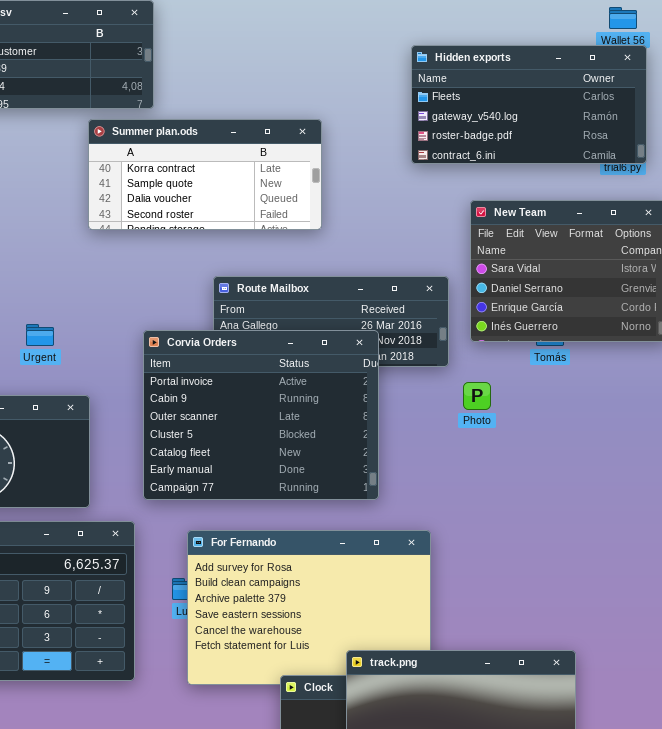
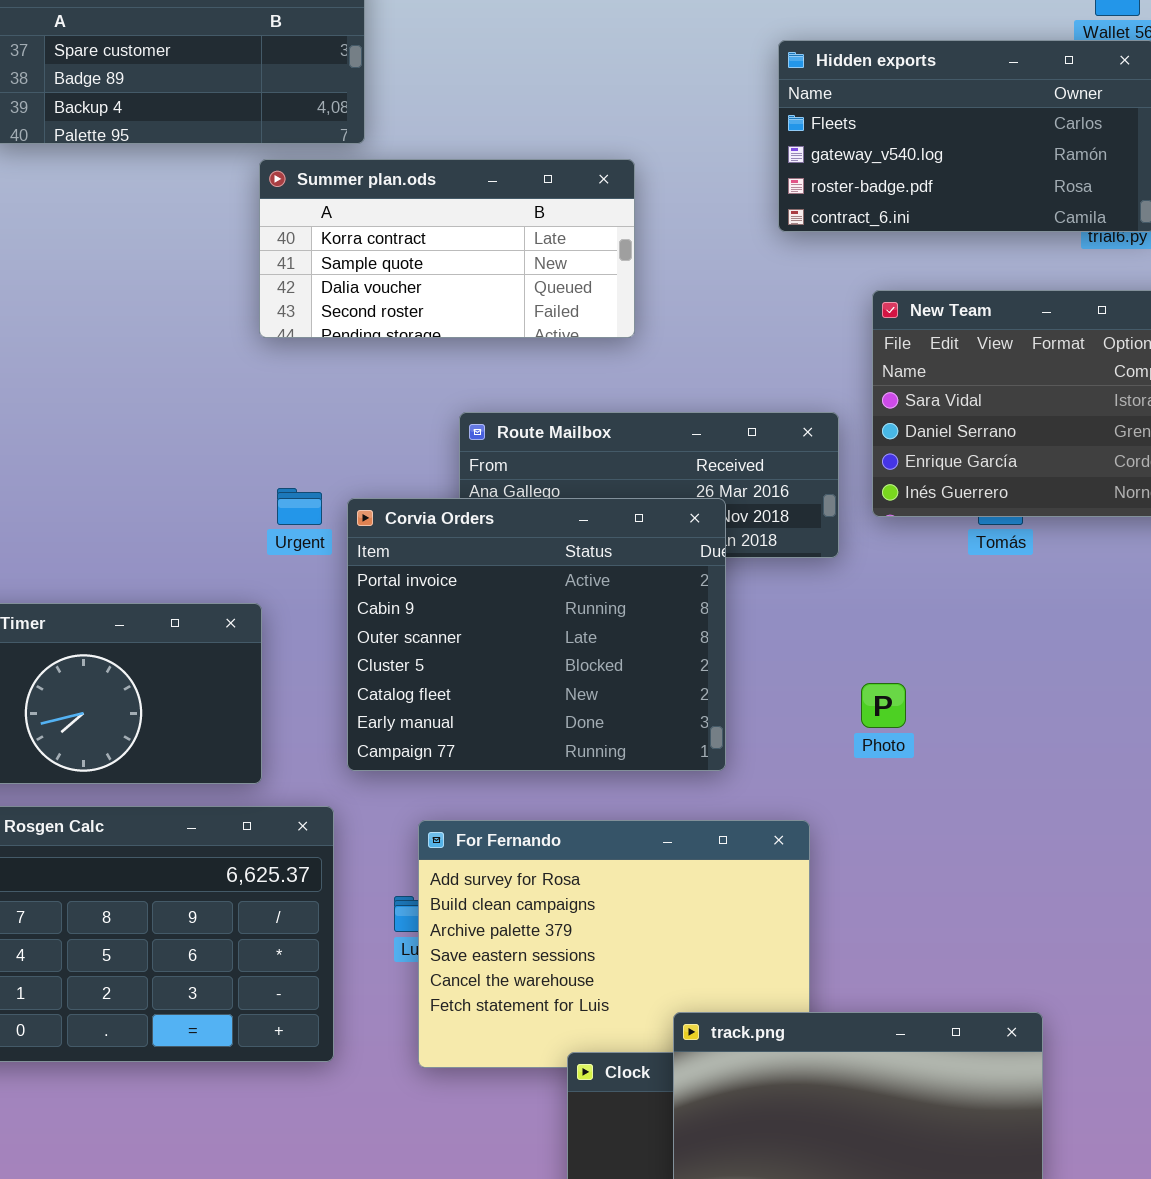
Urgent: [26,324,54,346] -> [277,488,322,525], moved
Photo: [463,382,491,410] -> [861,683,906,728], moved

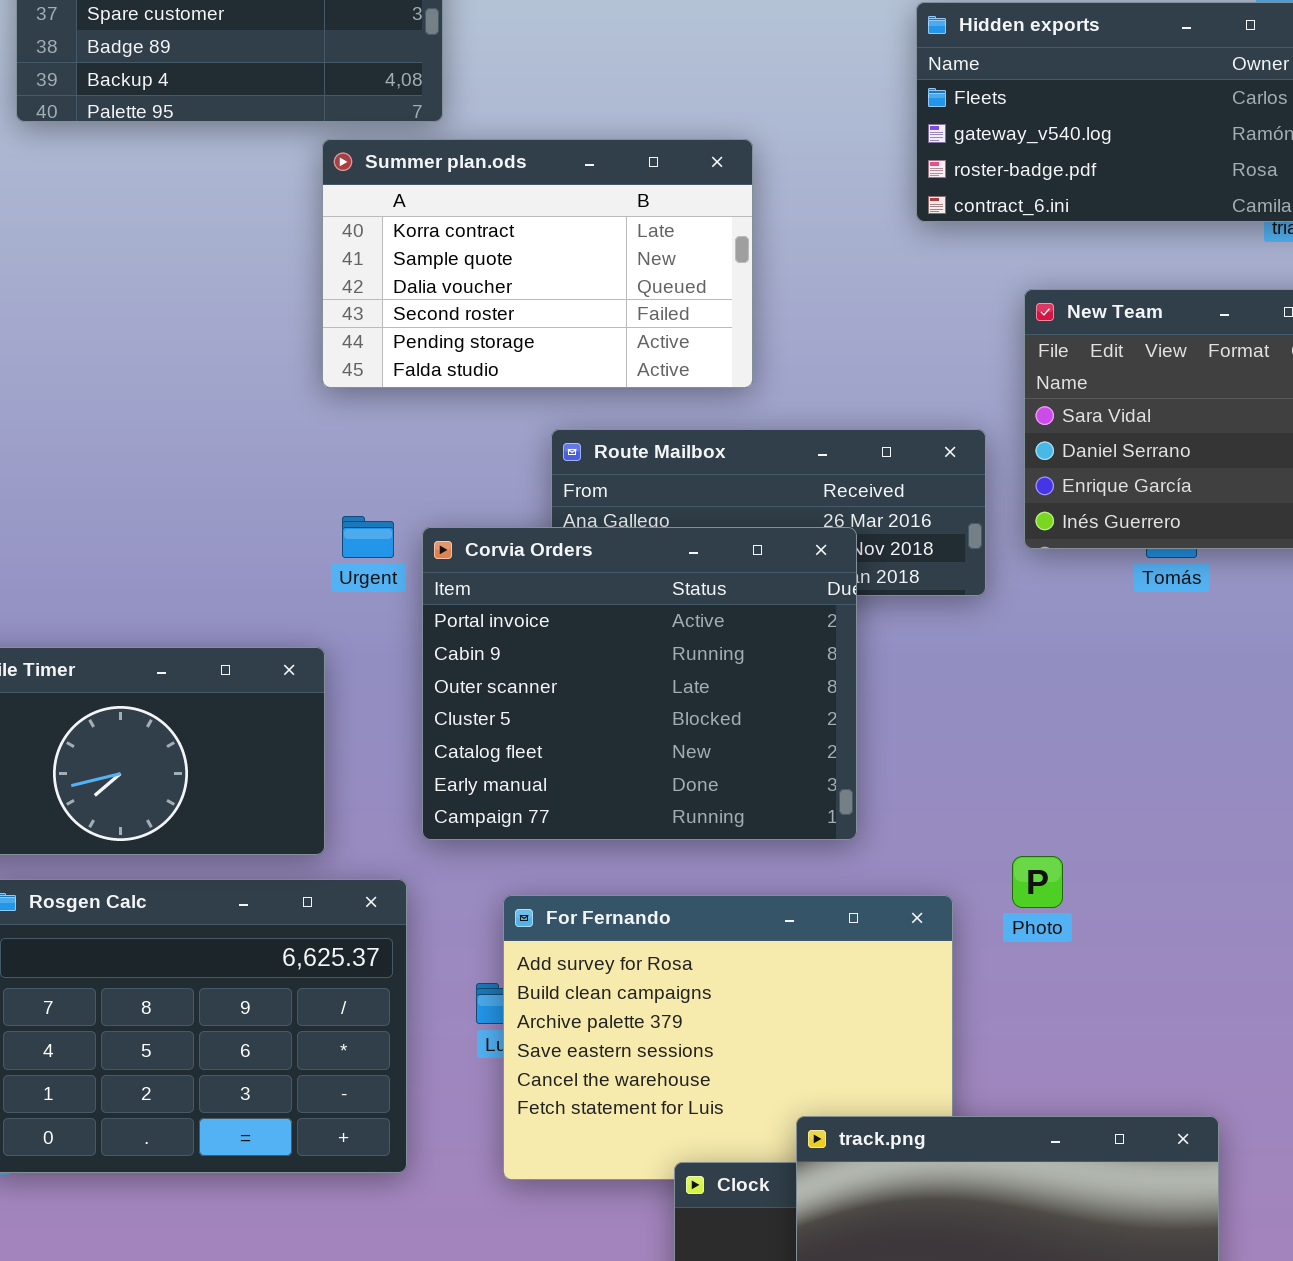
Summer plan.ods: [259,159,635,338] -> [322,139,753,388], resized
Photo: [861,683,906,728] -> [1012,856,1063,908], moved

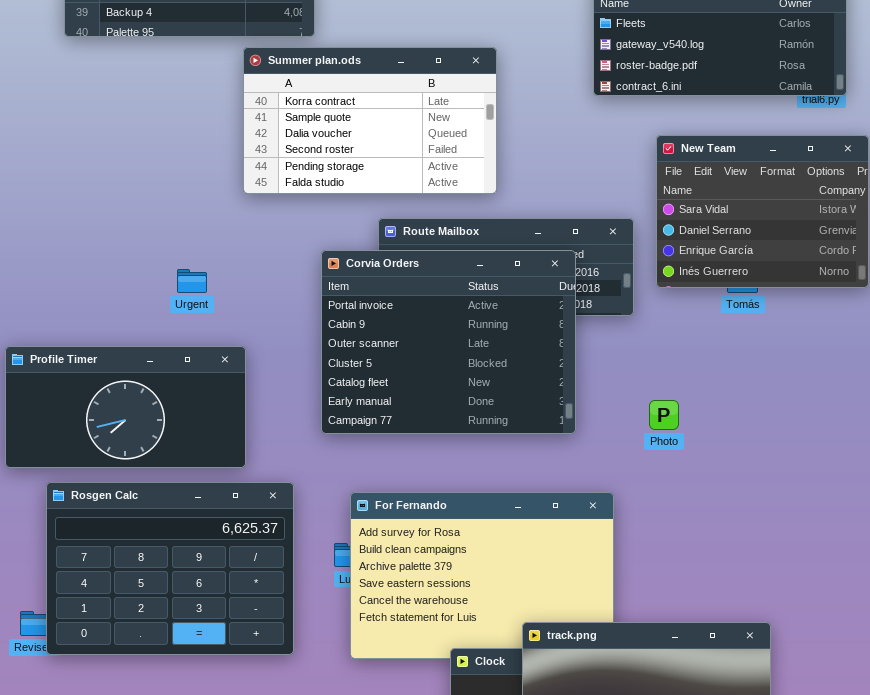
Urgent: [342,516,394,558] -> [177,269,207,293], moved
Corvia Orders: [422,527,857,840] -> [321,250,576,434], moved
Photo: [1012,856,1063,908] -> [649,400,679,430], moved

